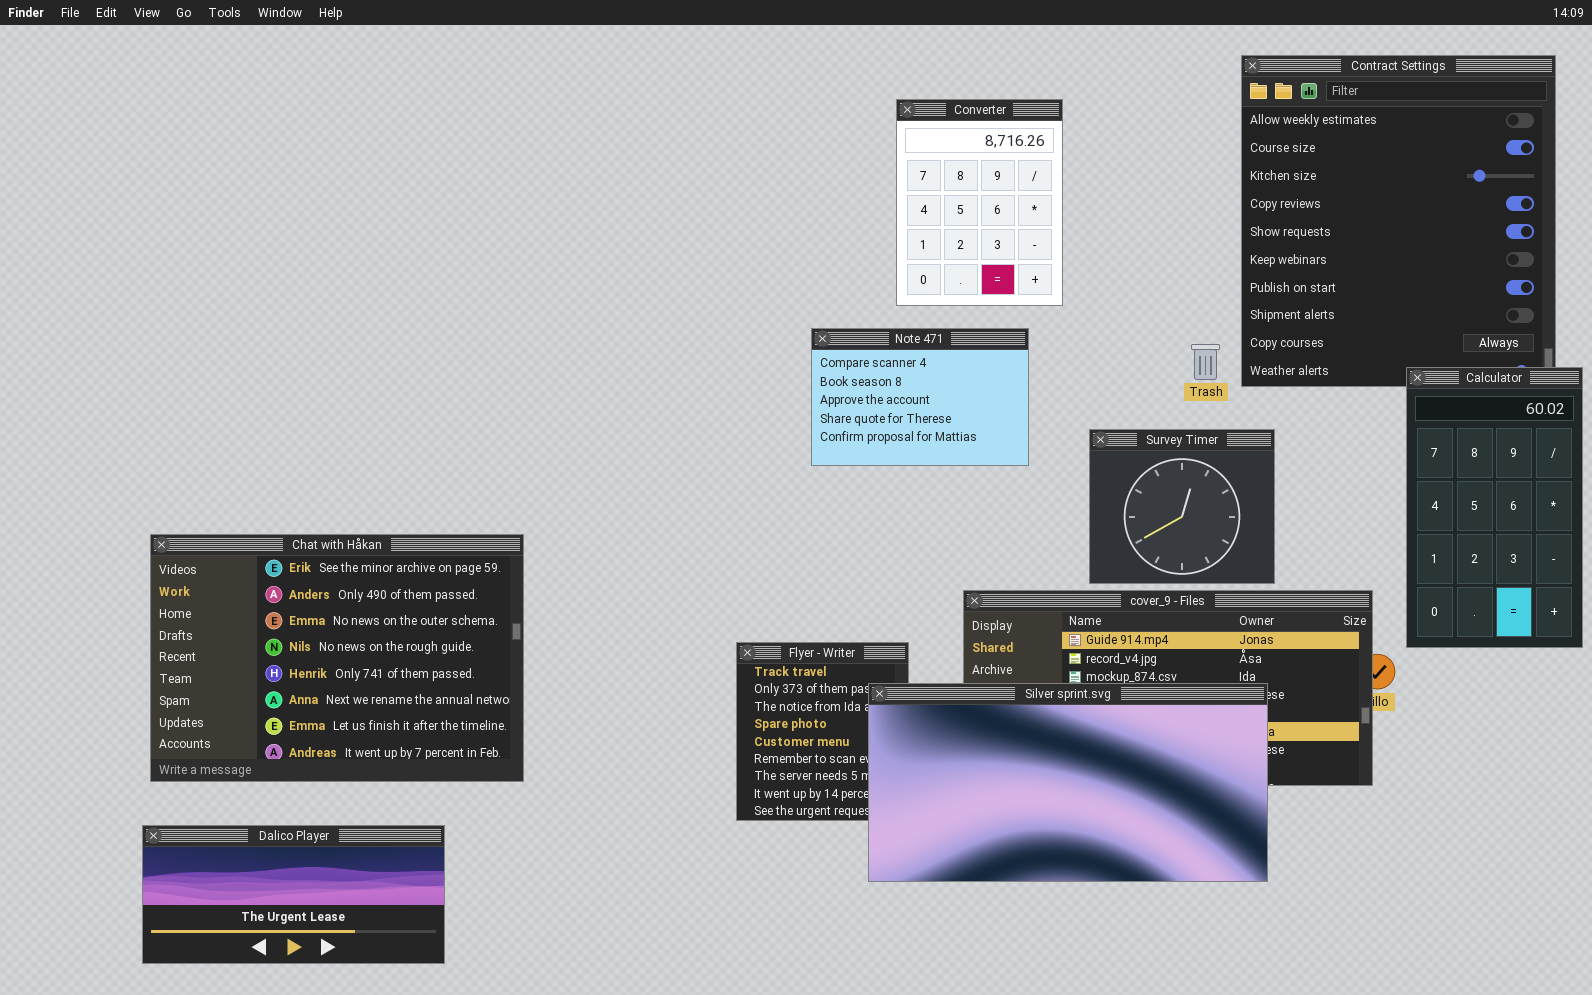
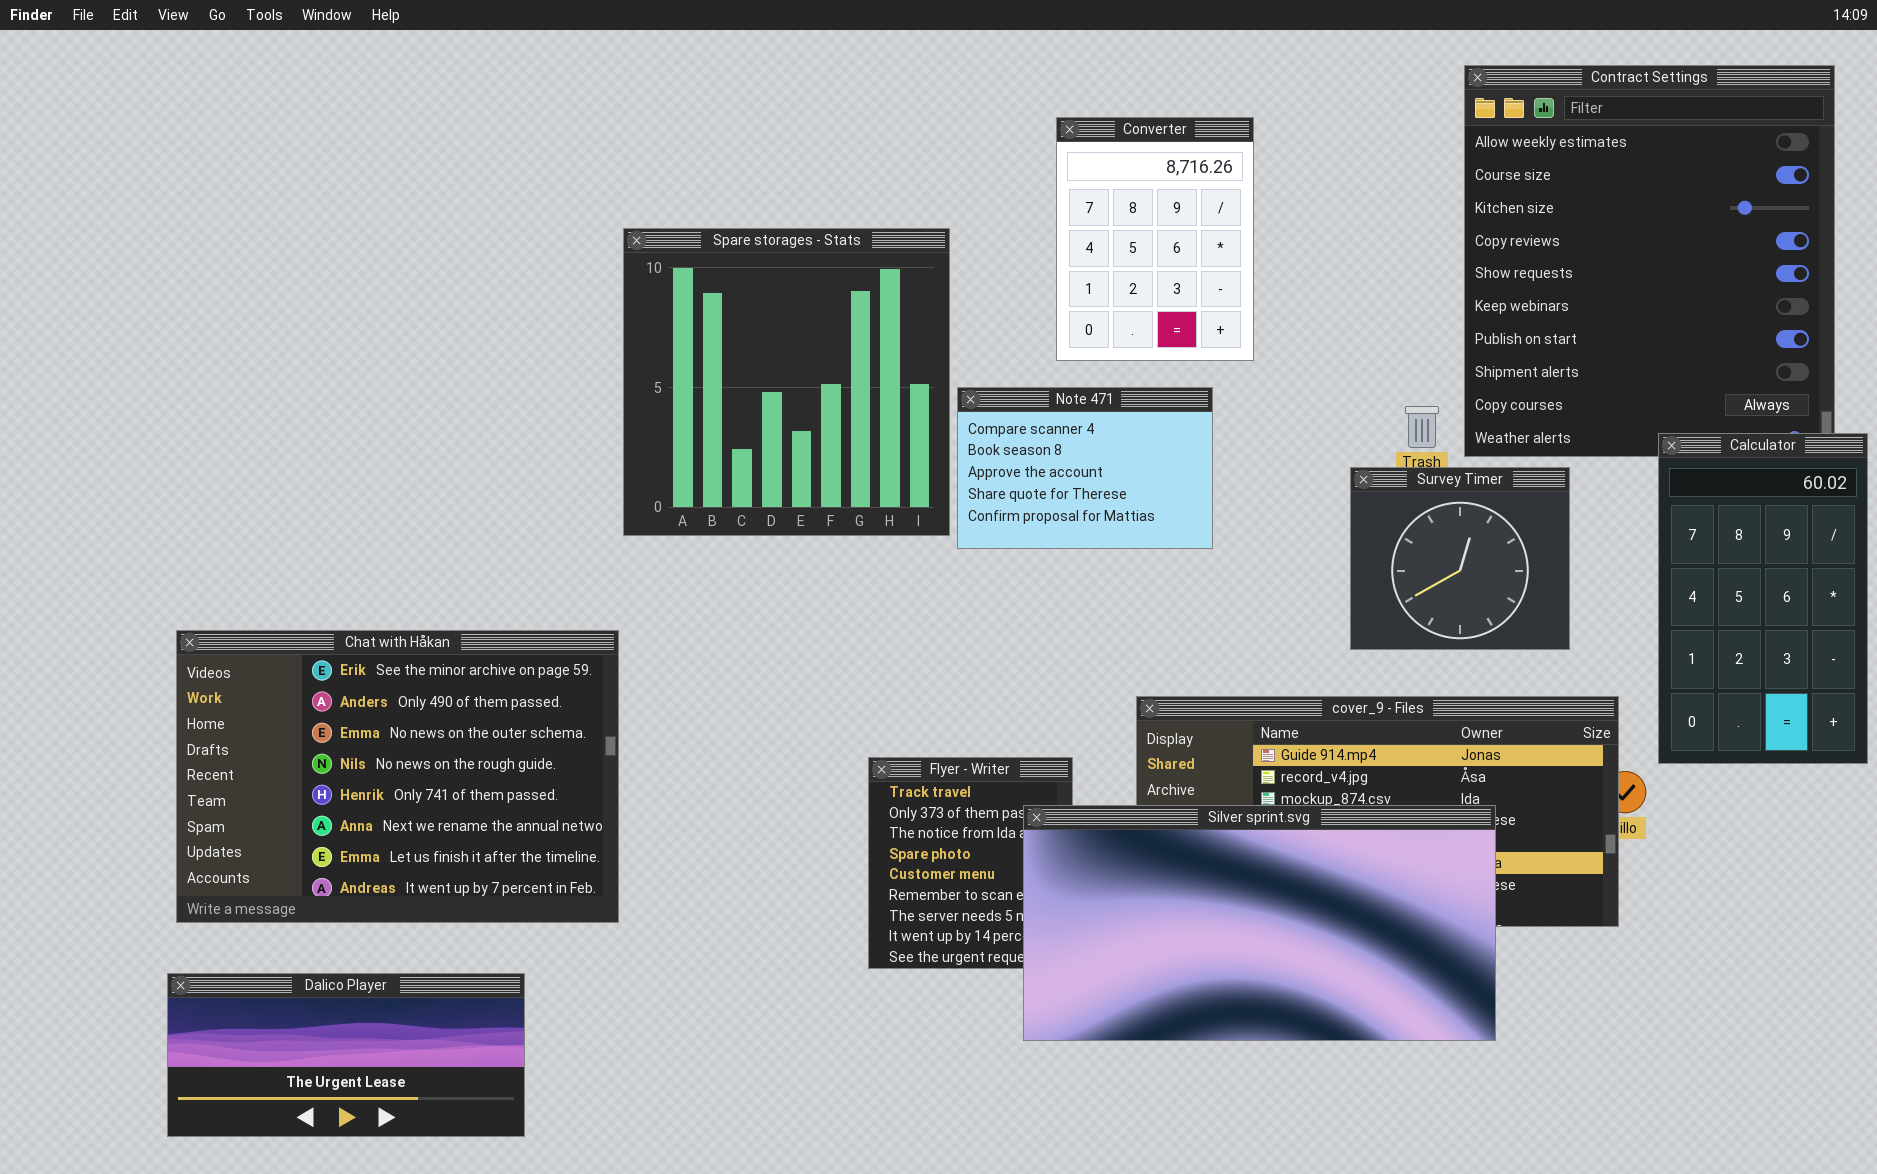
Spare storages - Stats: none -> [623,228,950,536], opened
Survey Timer: [1089,429,1275,584] -> [1350,467,1570,650], moved

